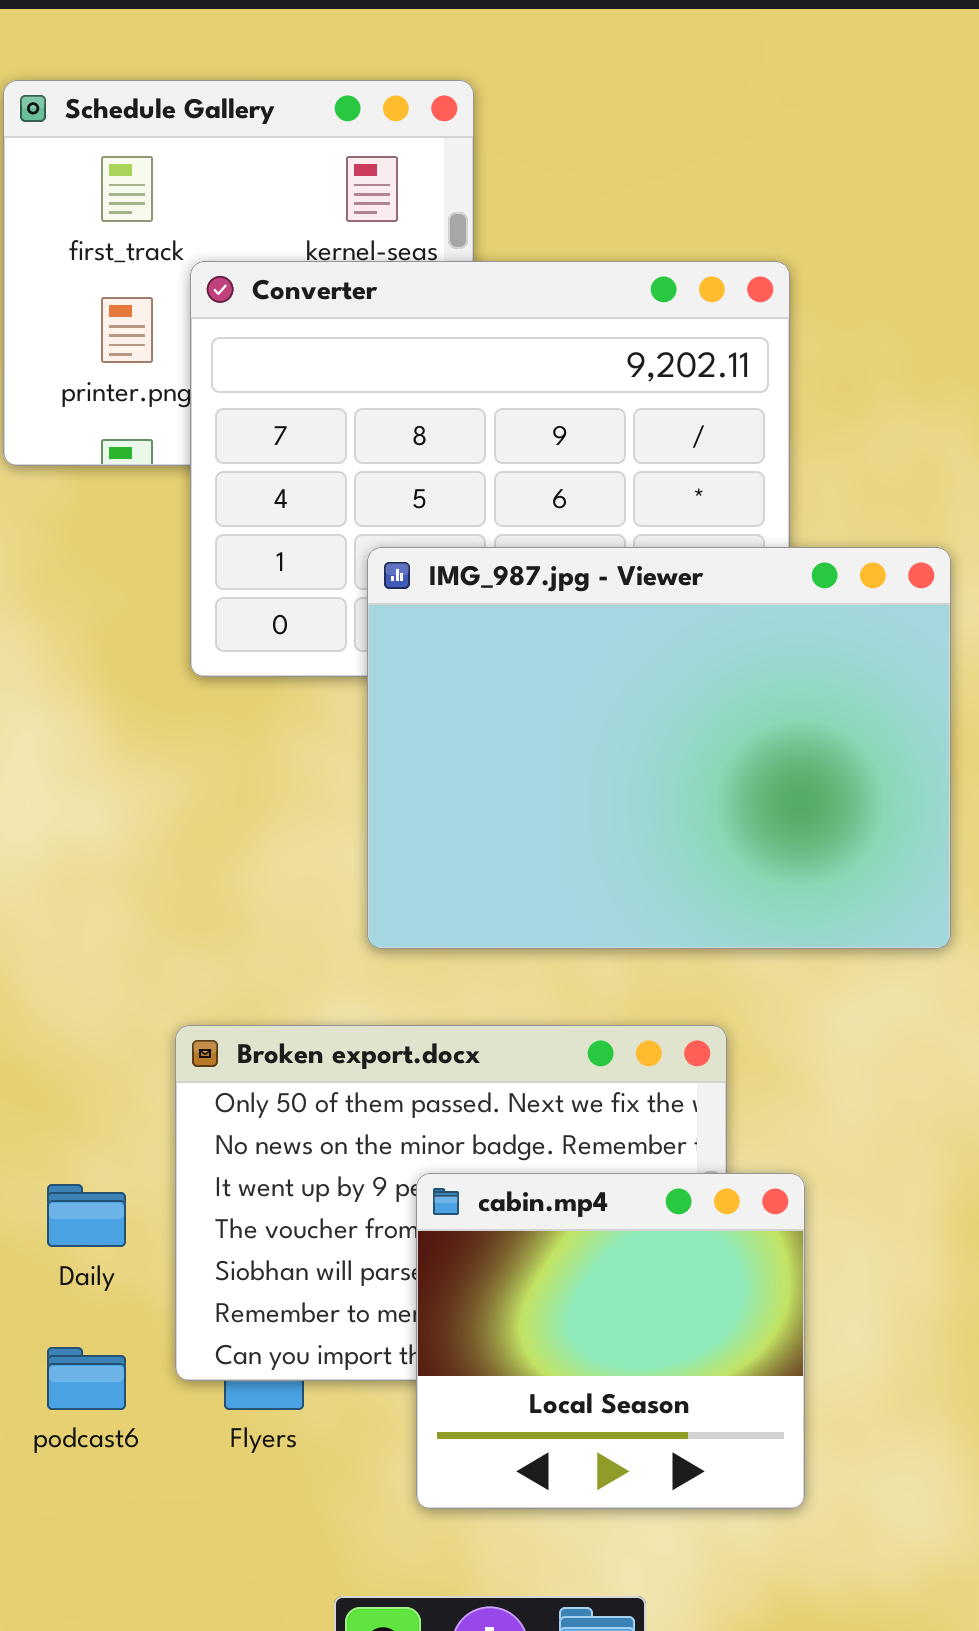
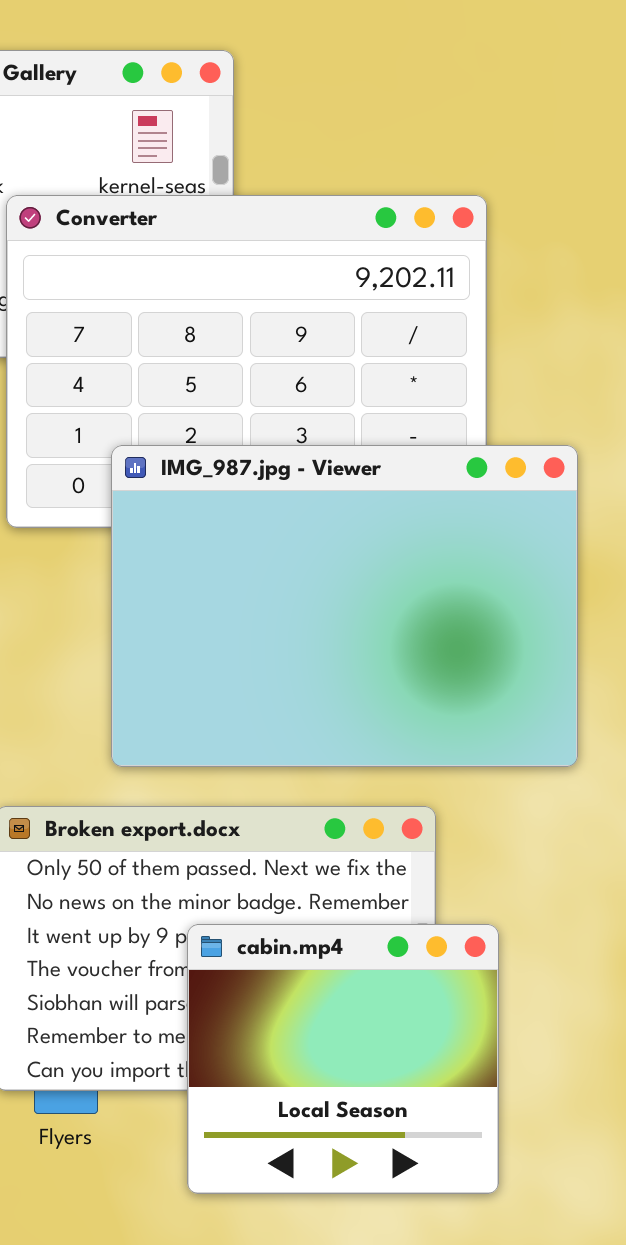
IMG_987.jpg - Viewer: [367,547,951,949] -> [111,445,578,767], moved

